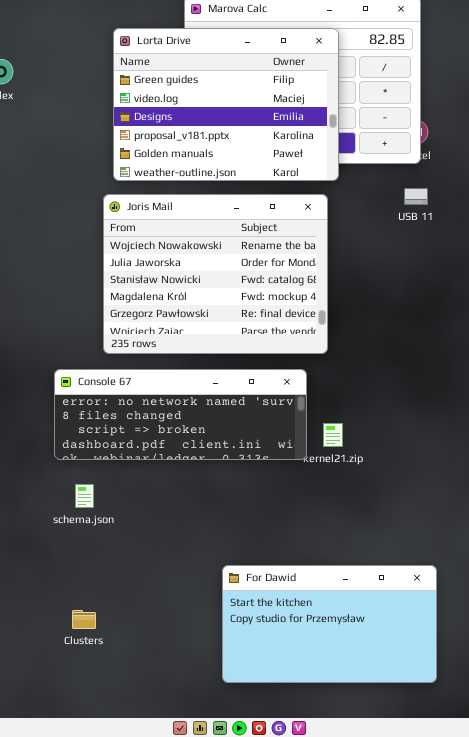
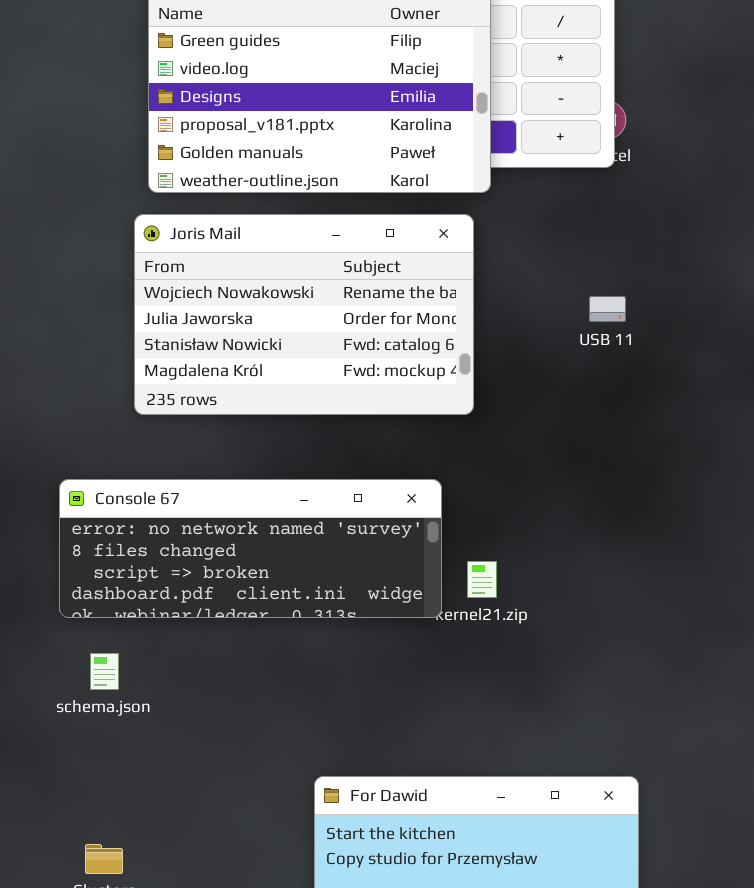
USB 11: [404,188,428,205] -> [589,296,626,322], moved
Joris Mail: [103,194,328,354] -> [134,214,474,415], resized

